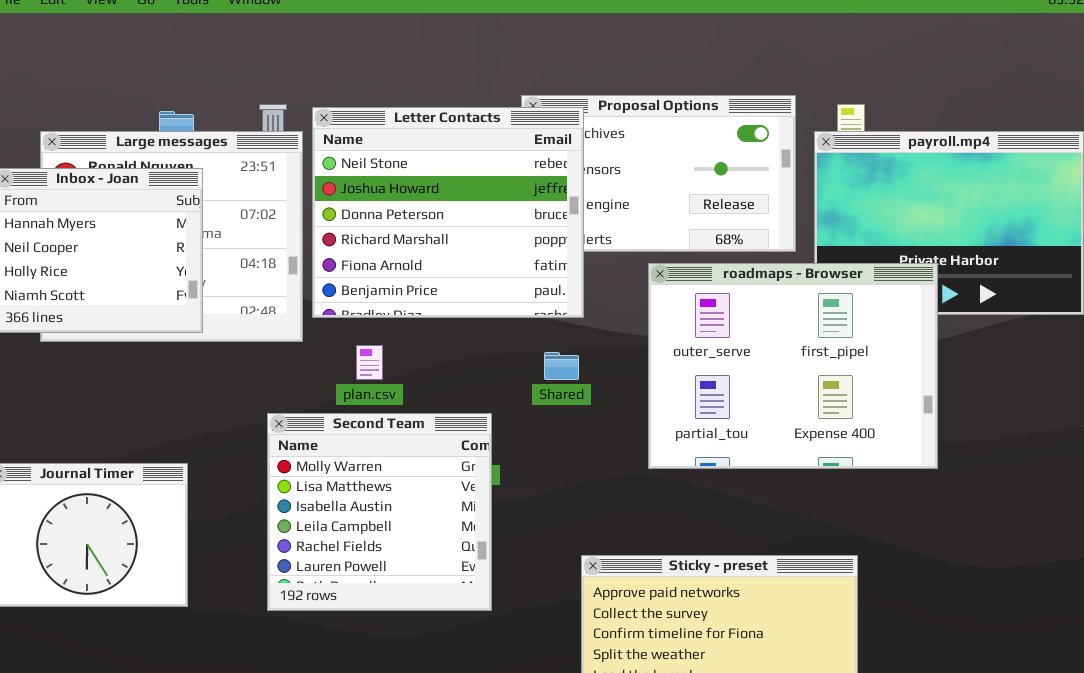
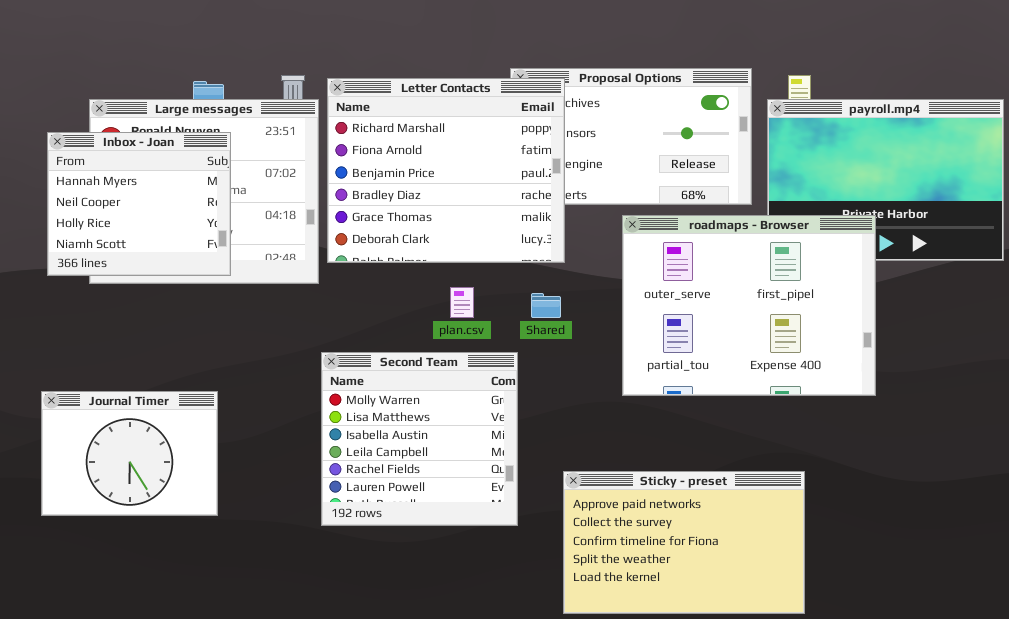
Letter Contacts: [312,107,584,318] -> [327,78,565,263], scrolled down 3 rows
plan.csv: [356,345,383,380] -> [450,287,474,318], moved
Second Team: [267,413,492,611] -> [321,352,518,526], moved

